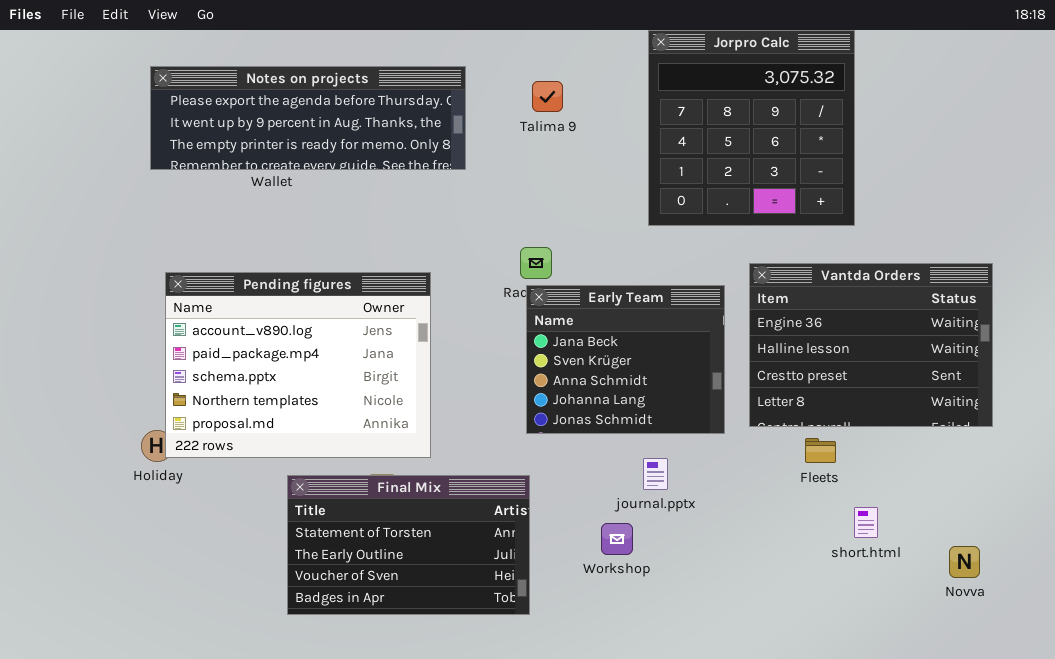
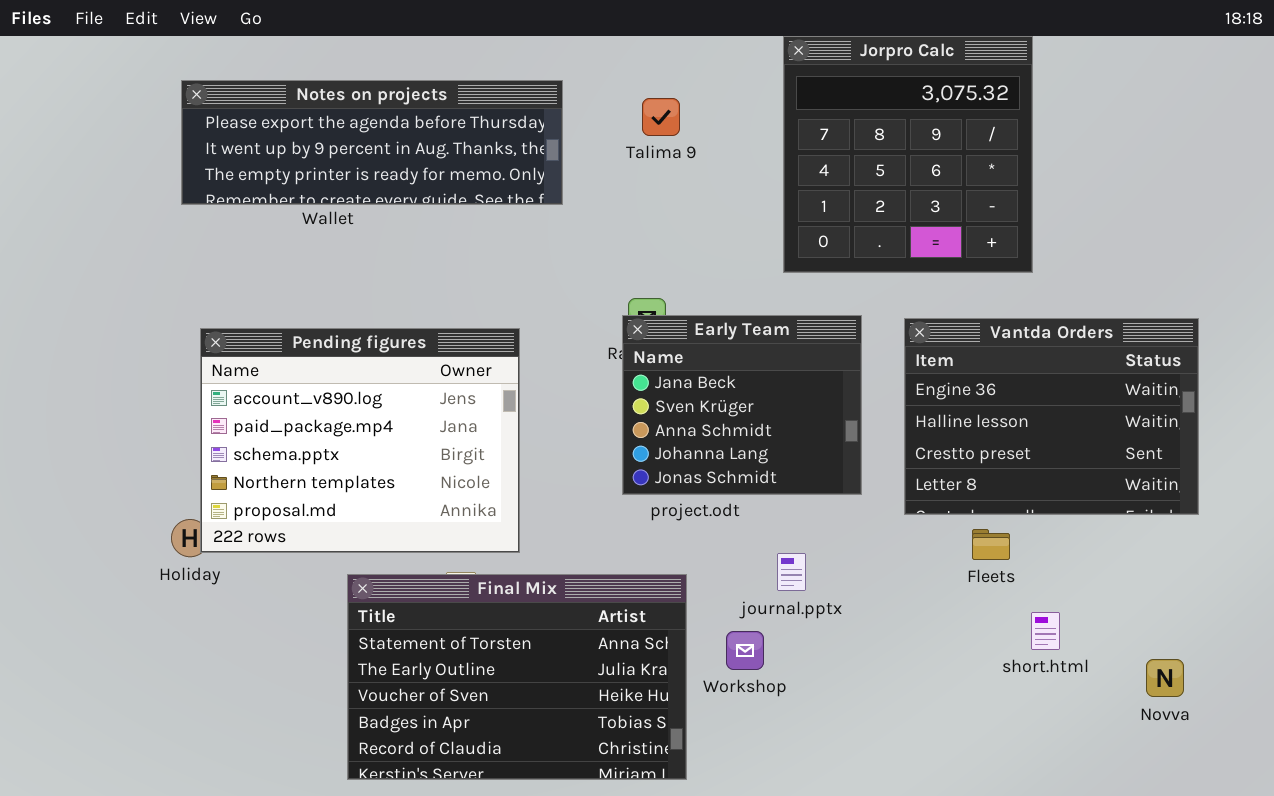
Early Team: [526,285,725,434] -> [622,315,862,495], moved
Final Mix: [287,475,530,615] -> [347,574,687,780], resized

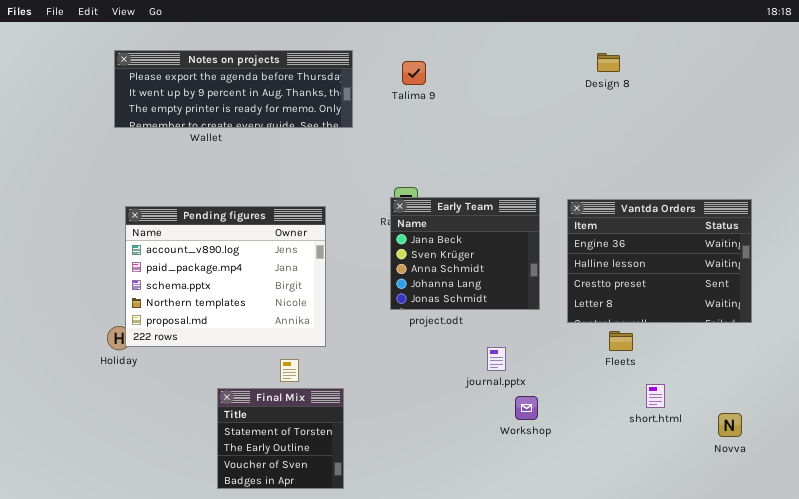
Jorpro Calc: [783,36,1033,273] -> none, closed
Final Mix: [347,574,687,780] -> [217,388,344,489], resized
Workshop: [726,631,764,670] -> [515,396,538,420], moved

